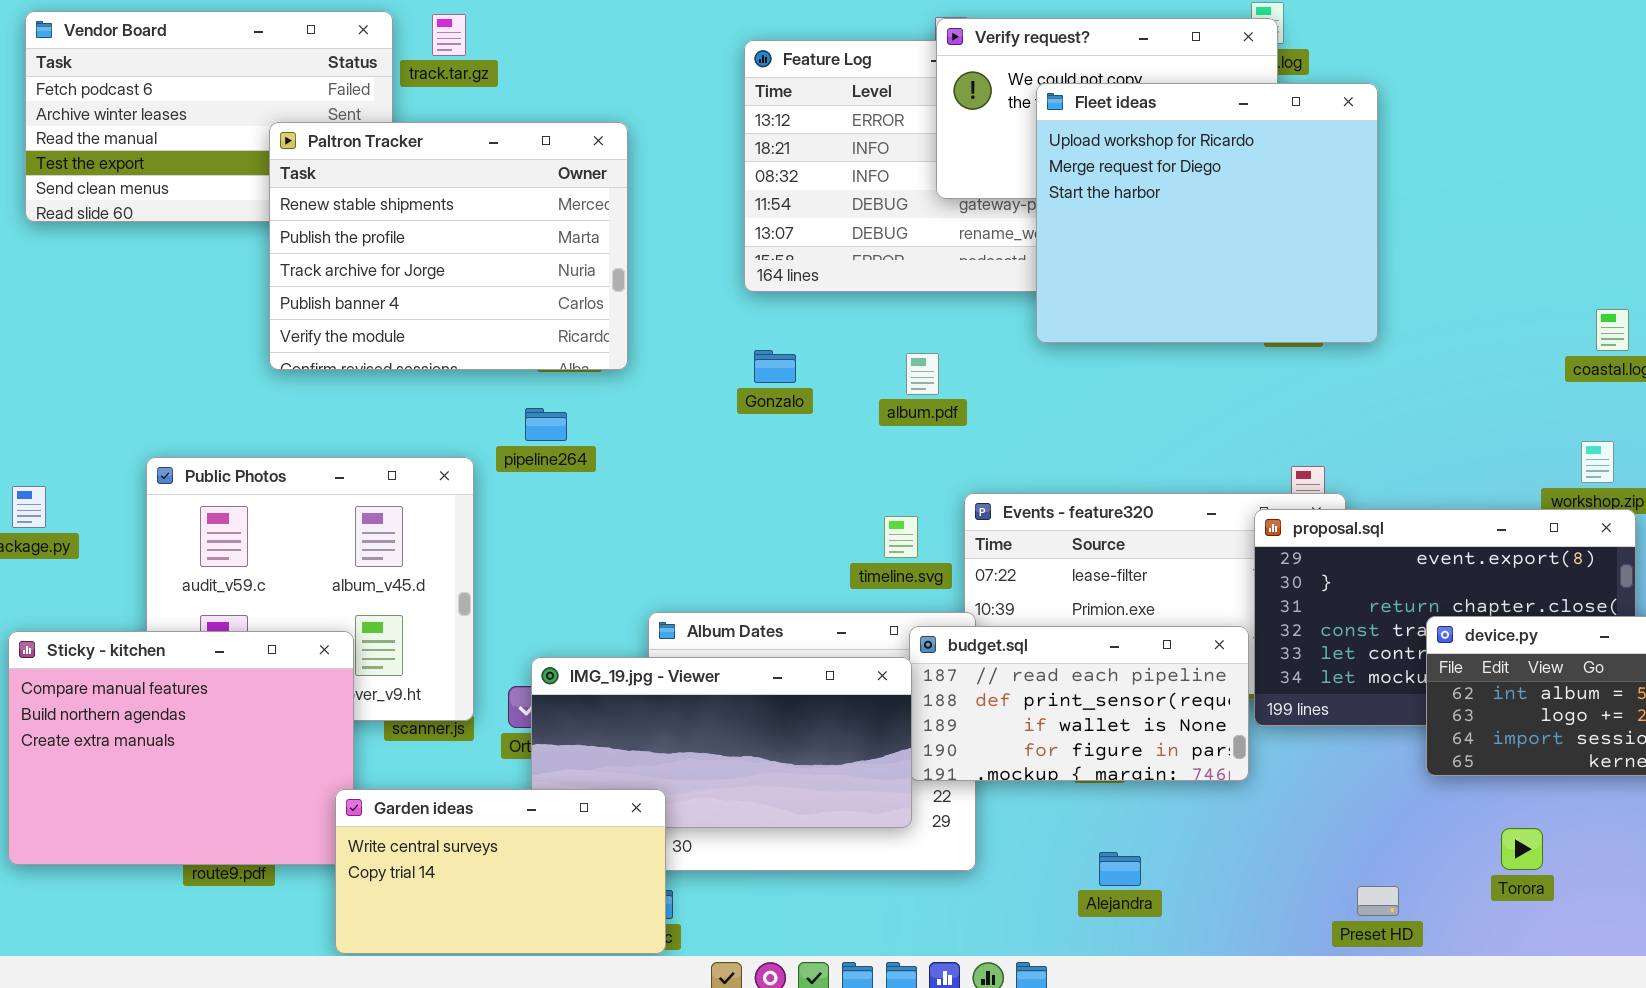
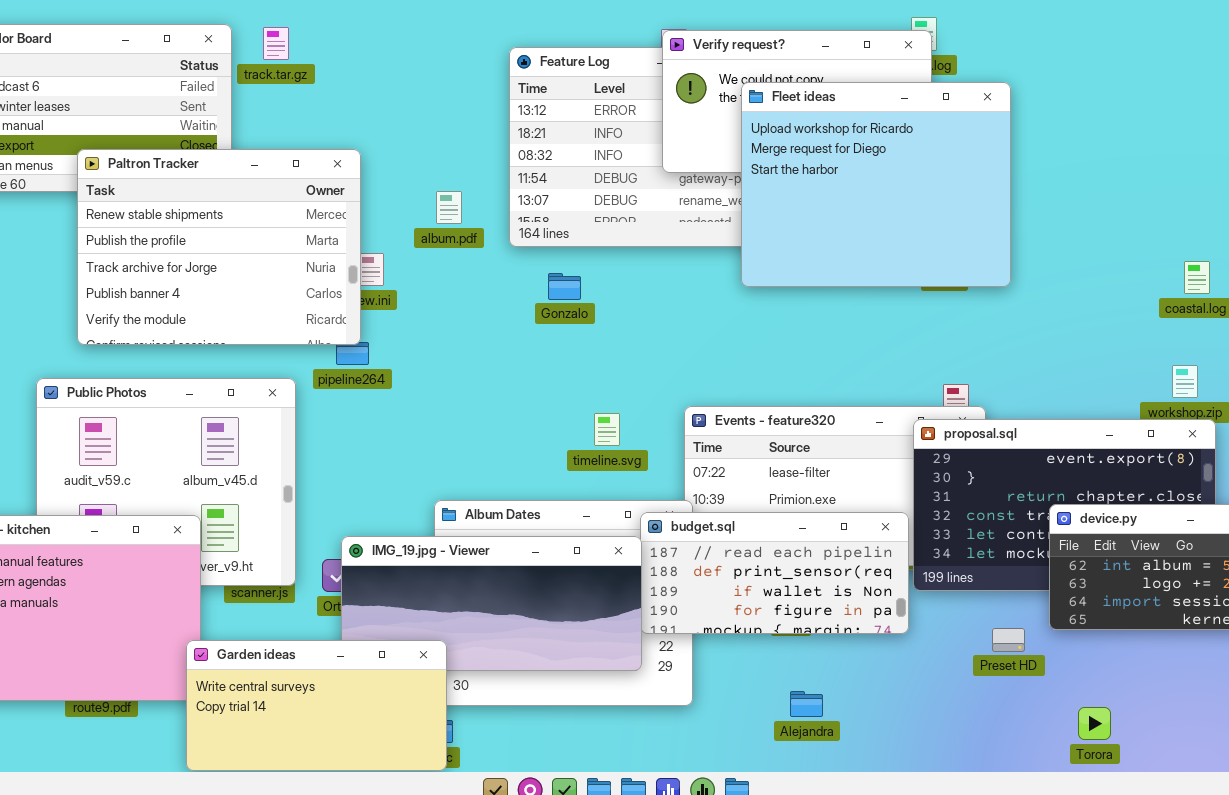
Paltron Tracker: [269,122,628,370] -> [77,149,361,345], moved
Gonzalo: [754,350,796,383] -> [548,273,581,300], moved
album.pdf: [906,353,939,395] -> [436,191,462,224], moved
timeline.svg: [884,516,918,558] -> [594,413,620,446], moved
Torora: [1501,828,1543,870] -> [1078,707,1111,740], moved
Preset HD: [1357,886,1399,916] -> [992,628,1025,652], moved

